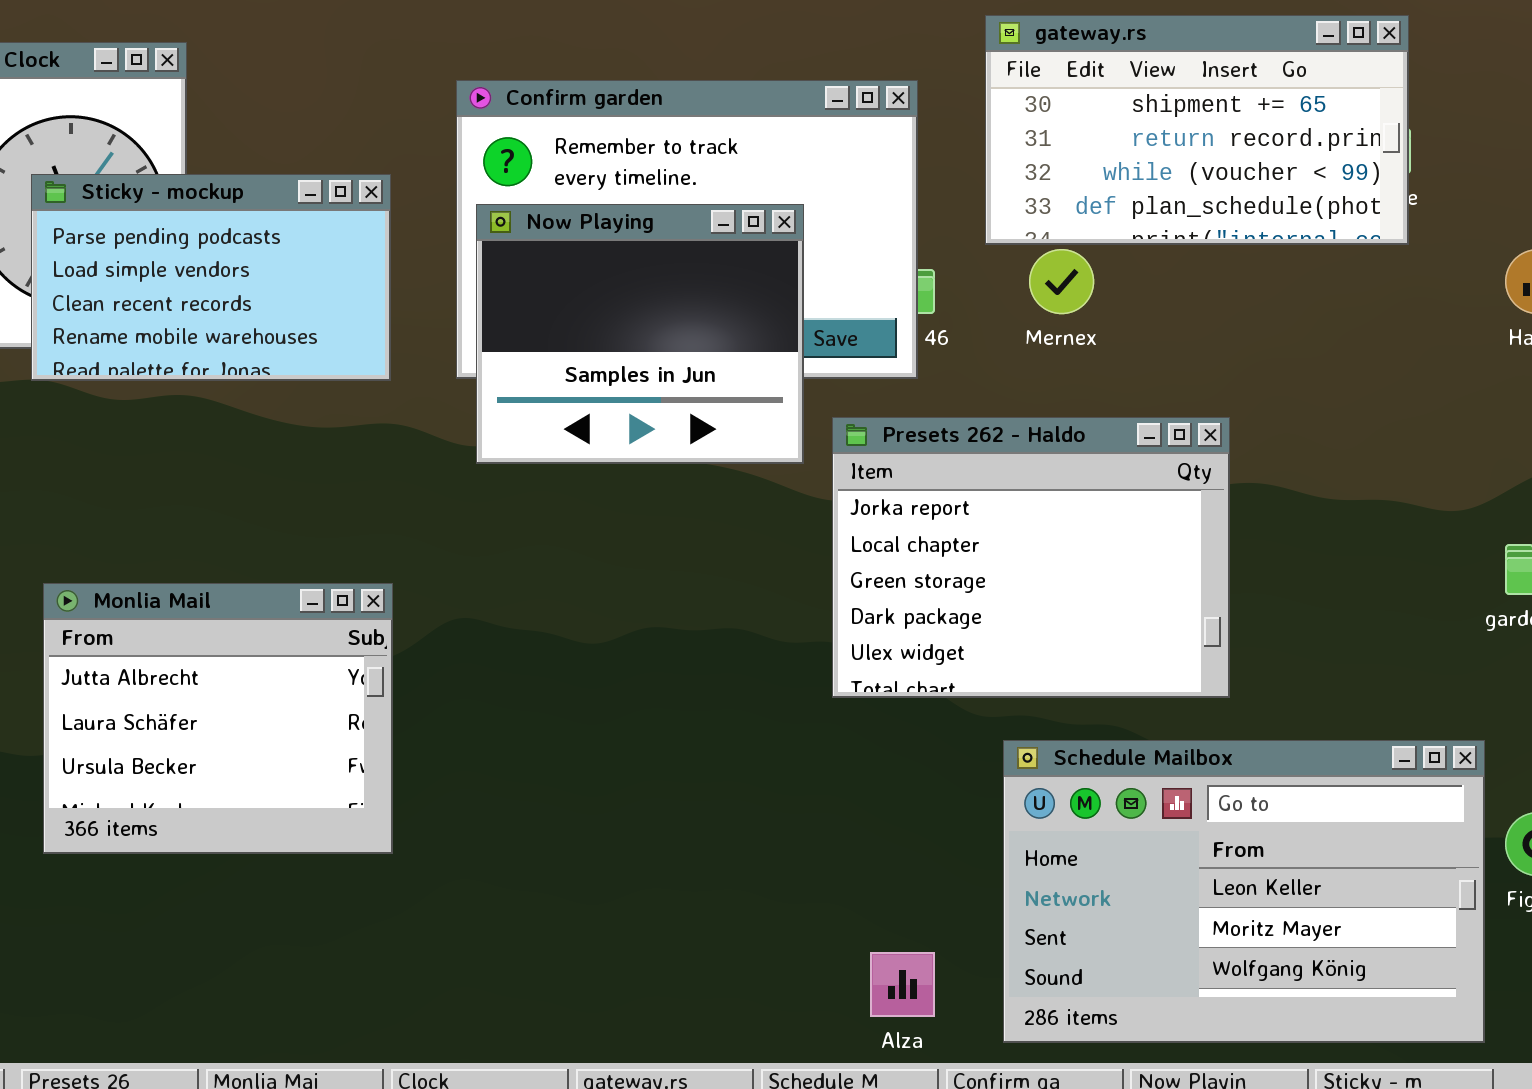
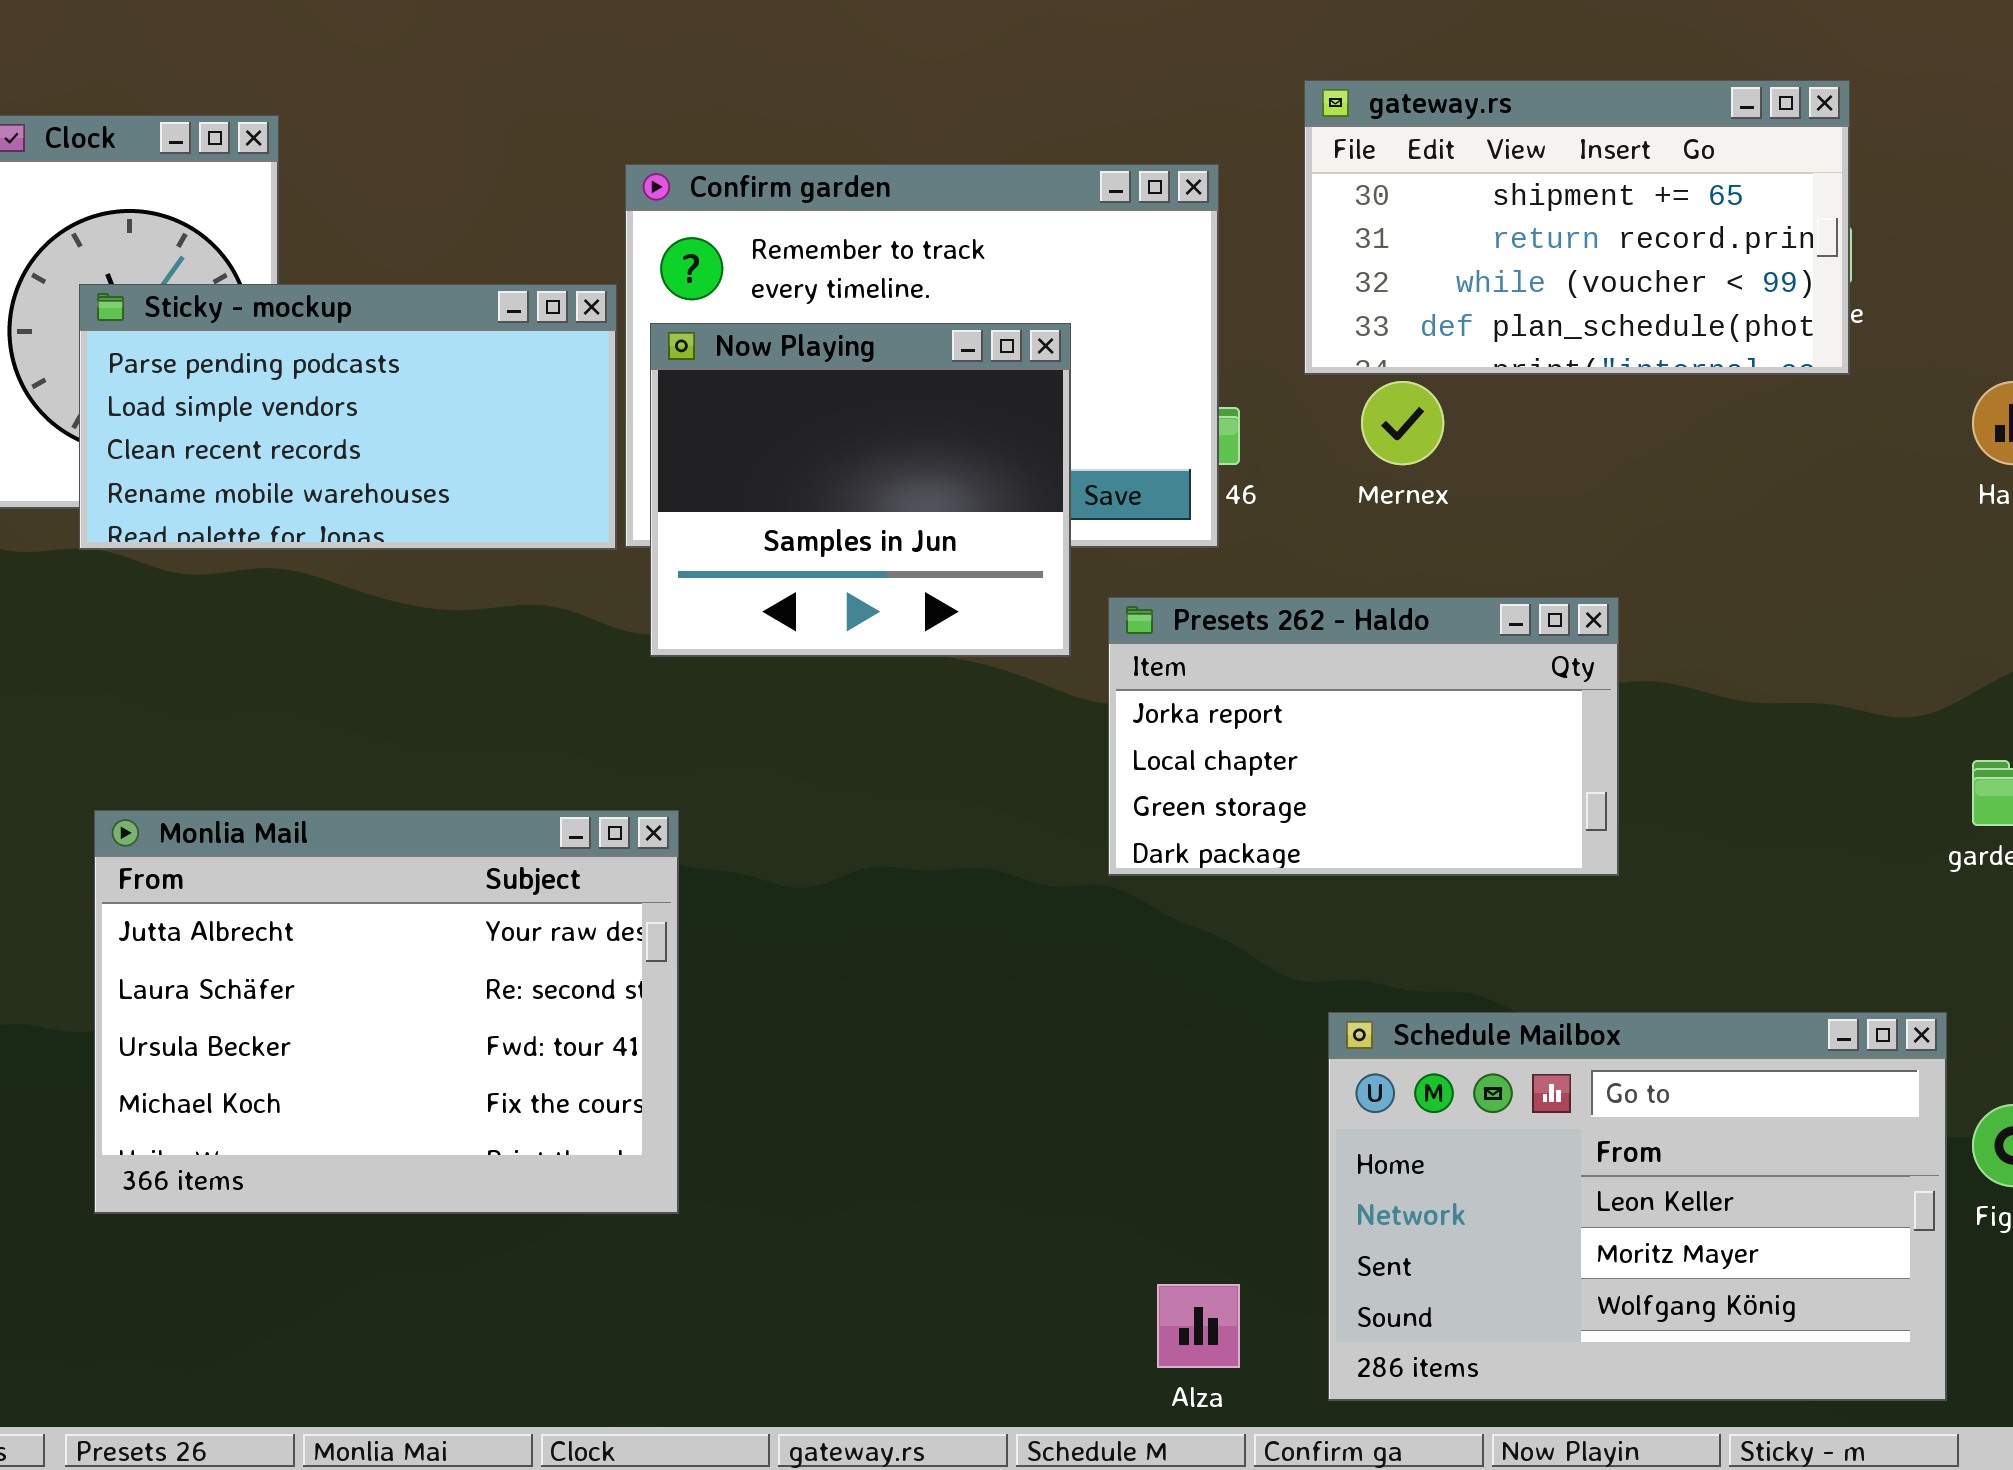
Sticky - mockup: [31,174,391,381] -> [79,284,617,550], resized
Presets 262 - Haldo: [832,417,1230,698] -> [1108,597,1619,876], resized
Monlia Mail: [43,583,393,854] -> [94,810,679,1214], resized

